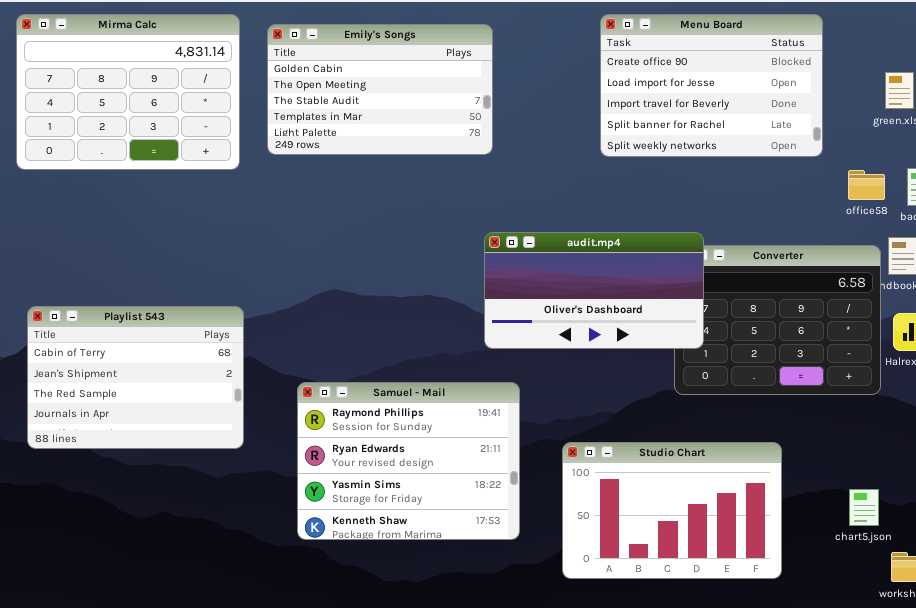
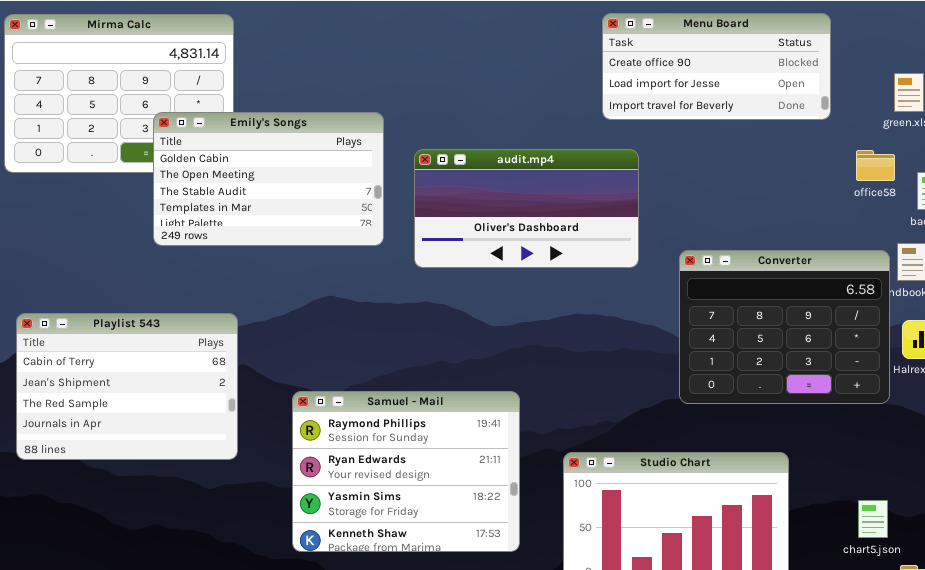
Menu Board: [600,14,823,157] -> [602,13,831,120], resized
Emily's Songs: [267,24,493,155] -> [153,112,384,246], moved
office58: [848,170,885,200] -> [856,150,895,181], moved
audit.mp4: [484,232,704,349] -> [414,149,639,268], moved

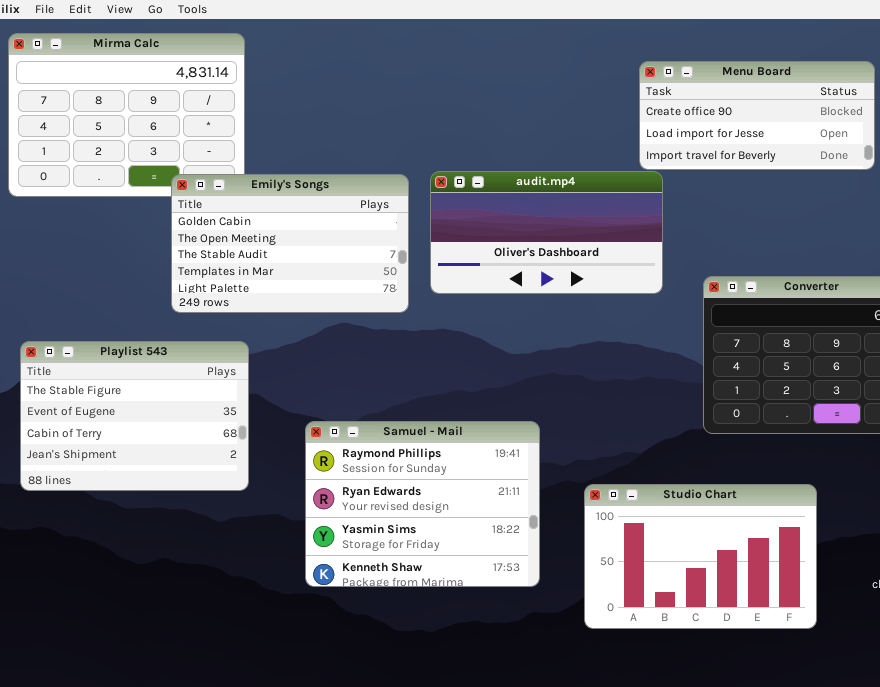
Menu Board: [602,13,831,120] -> [639,61,875,170], moved
Emily's Songs: [153,112,384,246] -> [171,174,409,313], moved
Playlist 543: [16,313,238,460] -> [20,341,249,491], scrolled up 2 rows

